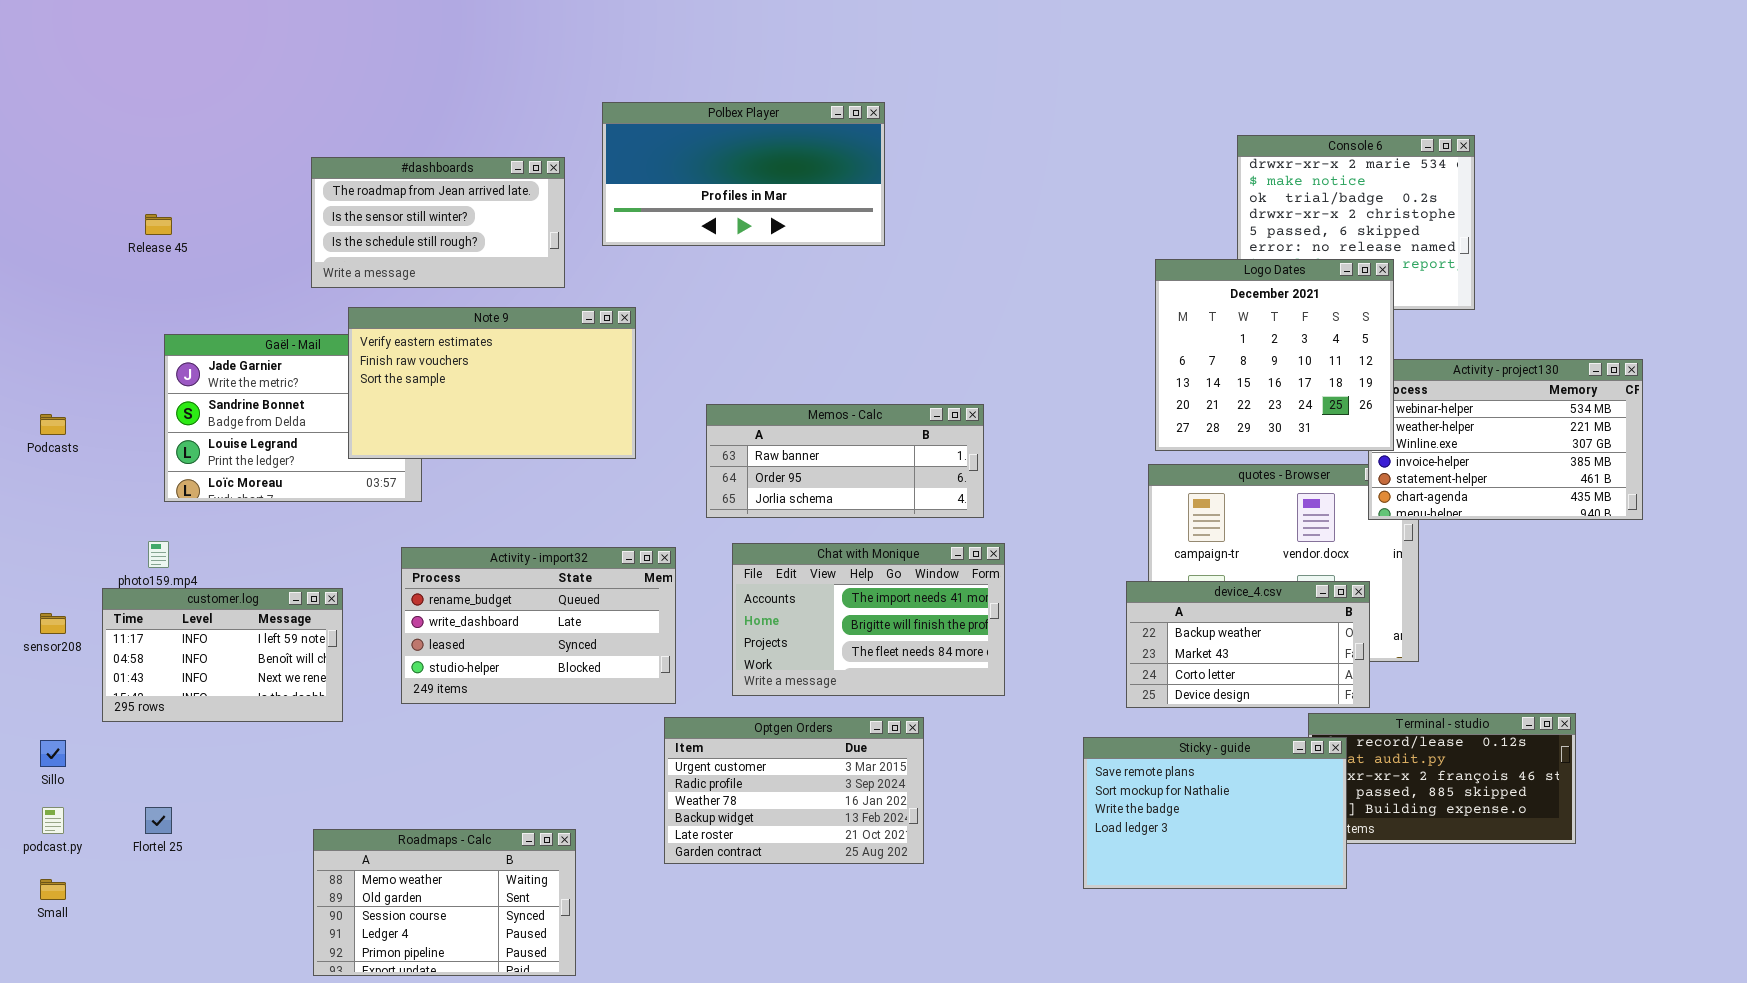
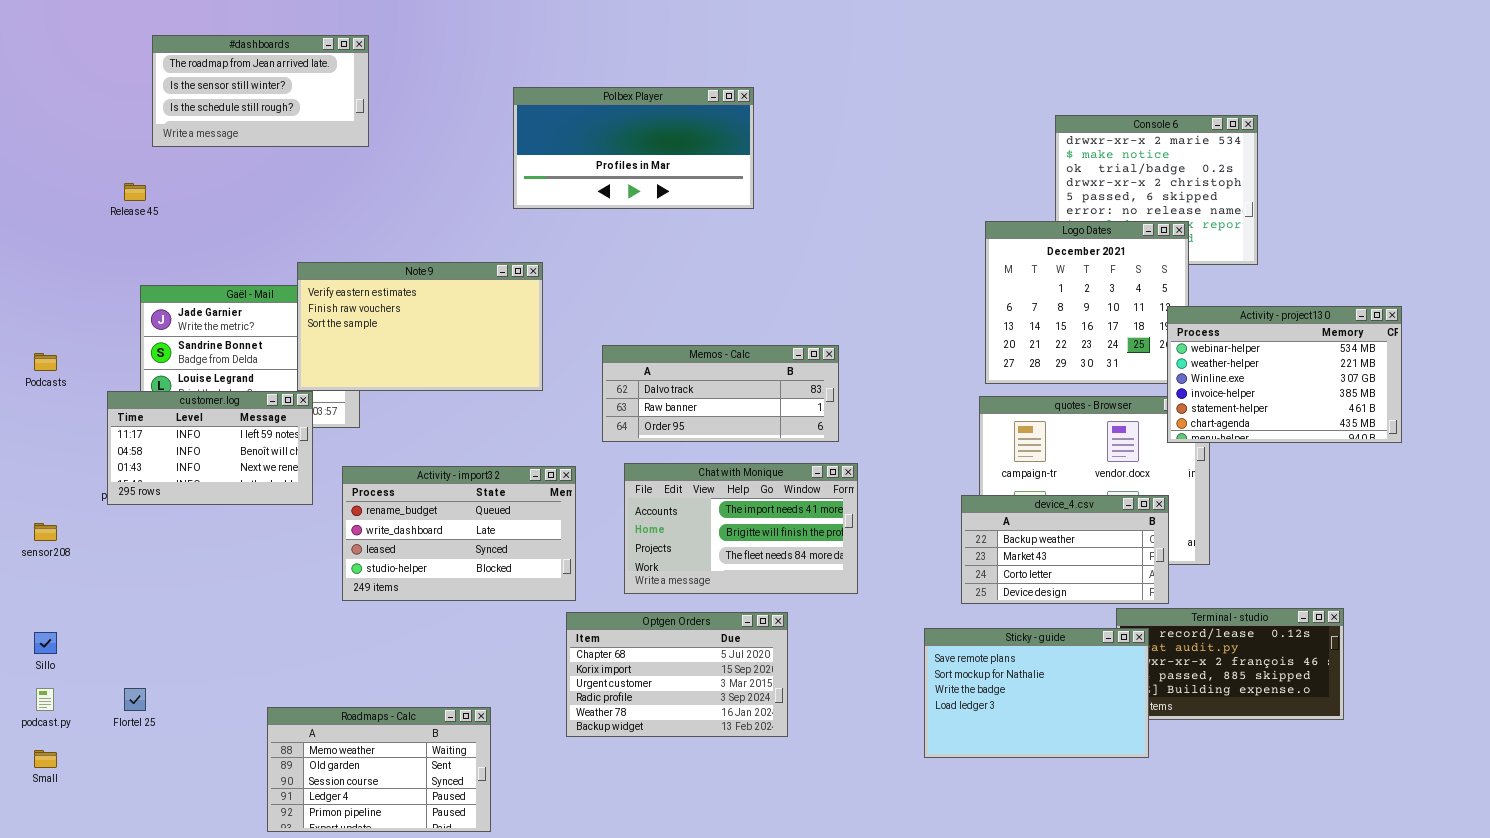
#dashboards: [311,157,565,288] -> [152,35,369,147], moved
Activity - project130: [1368,359,1643,520] -> [1167,306,1402,443], raised
Memos - Calc: [706,404,984,518] -> [602,345,839,442], scrolled up 1 row
customer.log: [102,588,343,722] -> [107,391,313,505], moved
Optgen Orders: [664,717,924,864] -> [566,612,788,737], scrolled up 2 rows

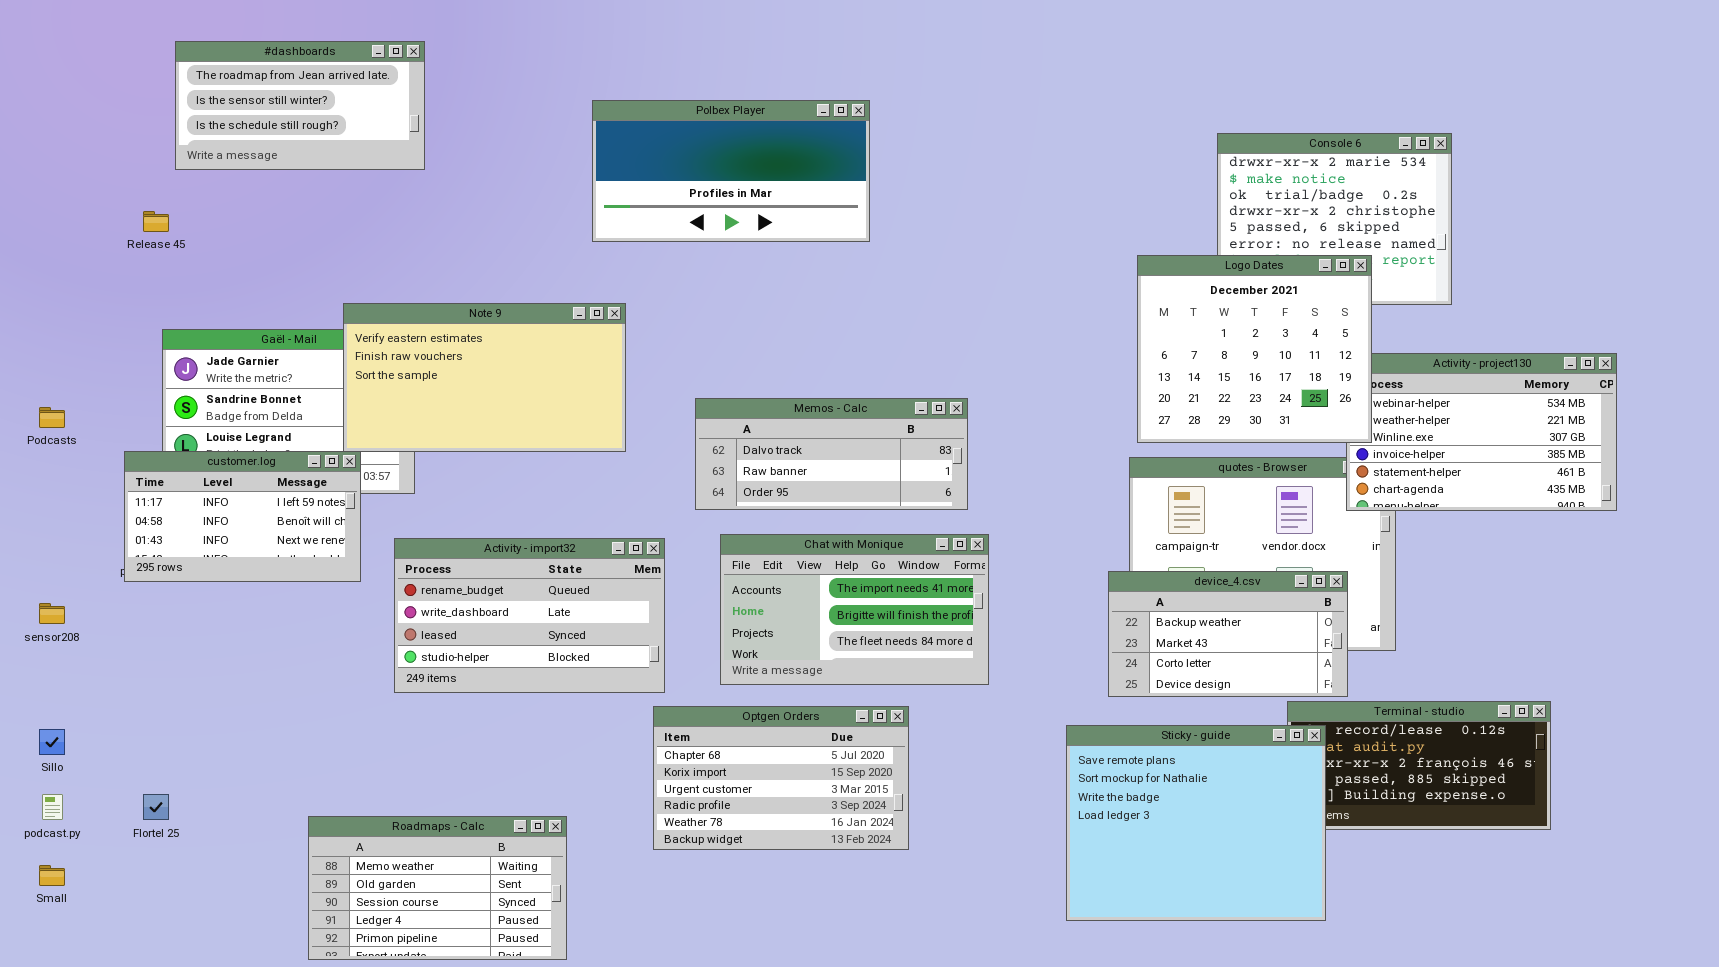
Logo Dates: [985,221,1189,384] -> [1137,255,1372,443], raised
Sticky - guide: [924,628,1149,758] -> [1066,725,1326,921], resized

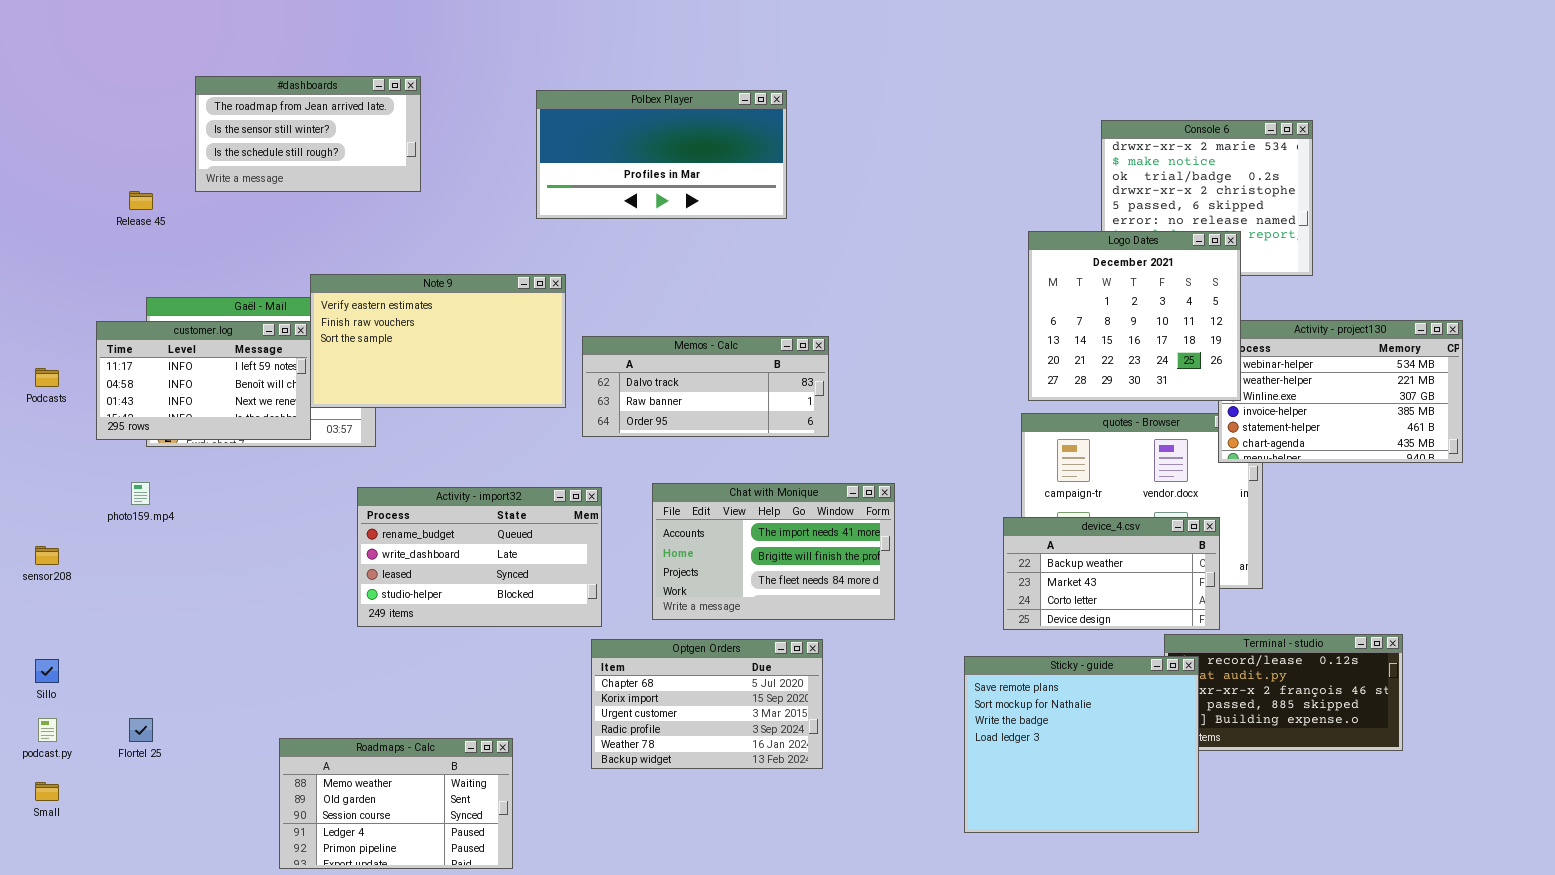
#dashboards: [175,41,425,170] -> [195,76,421,192], moved
Memos - Calc: [695,398,968,510] -> [582,336,829,437], moved
customer.log: [124,451,361,582] -> [96,321,311,440], moved

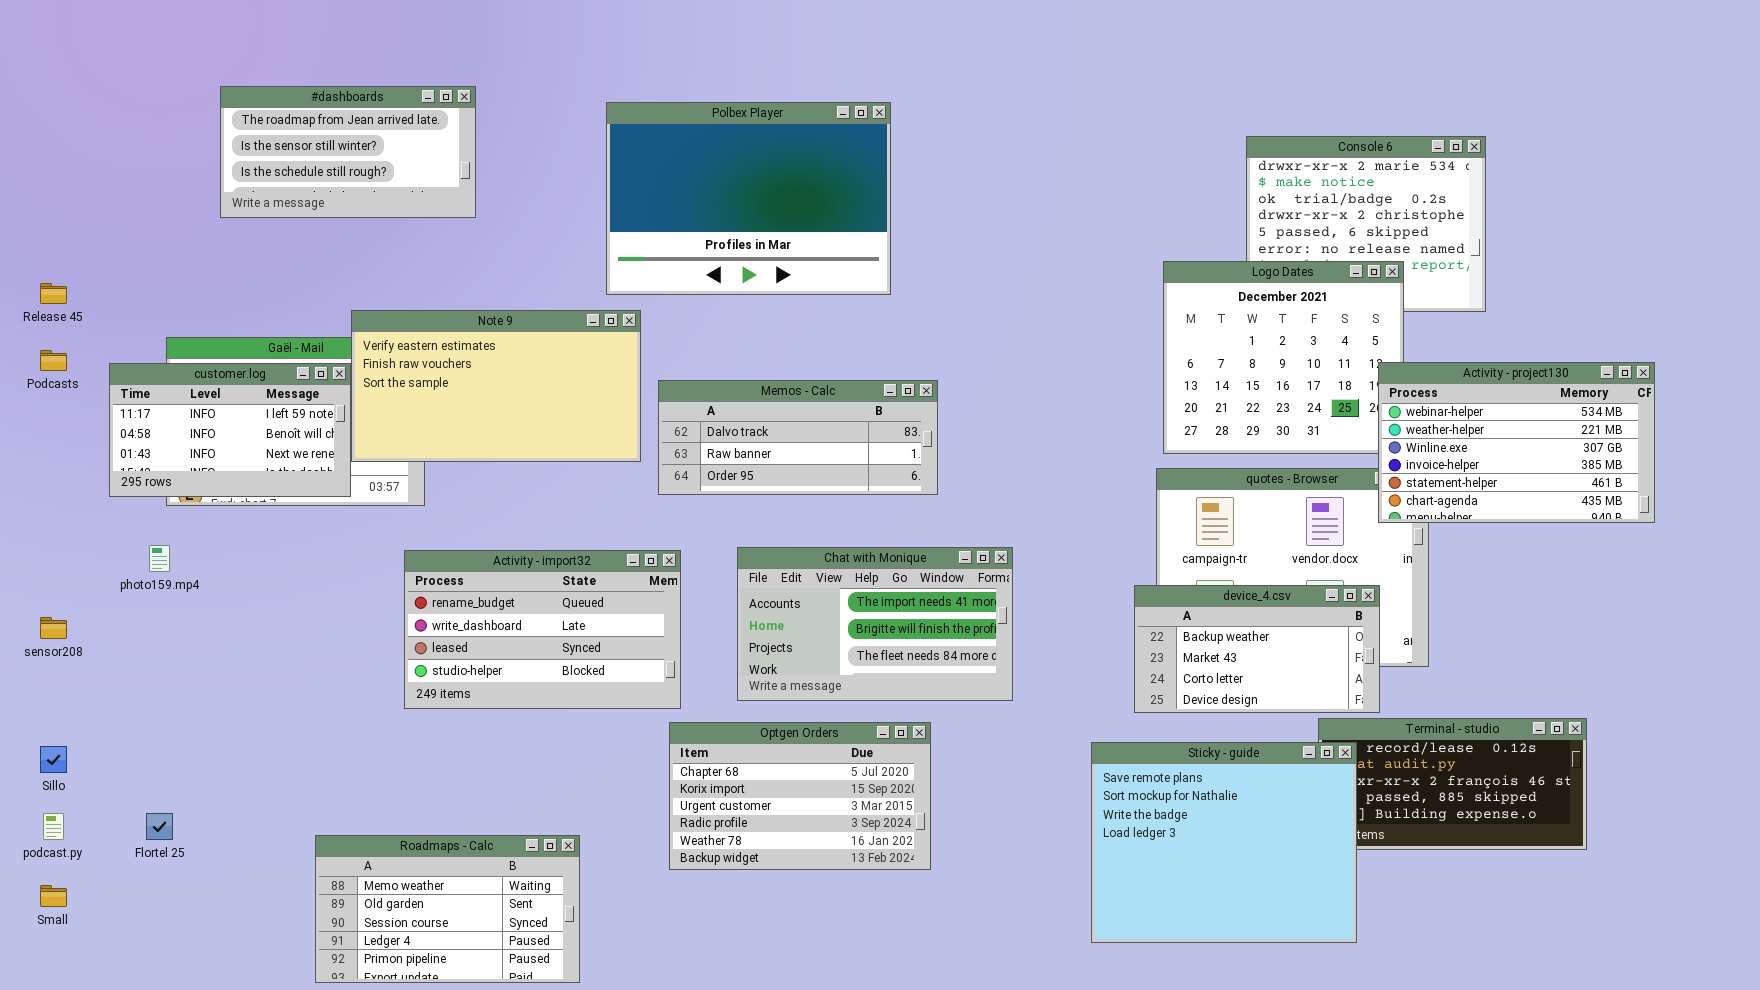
Polbex Player: [536,90,787,219] -> [606,102,891,295], resized
Release 45: [129,191,153,210] -> [40,283,67,304], moved
Activity - project130: [1218,320,1463,463] -> [1378,362,1655,523], raised
Podcasts: [35,368,59,387] -> [40,350,67,371], moved

